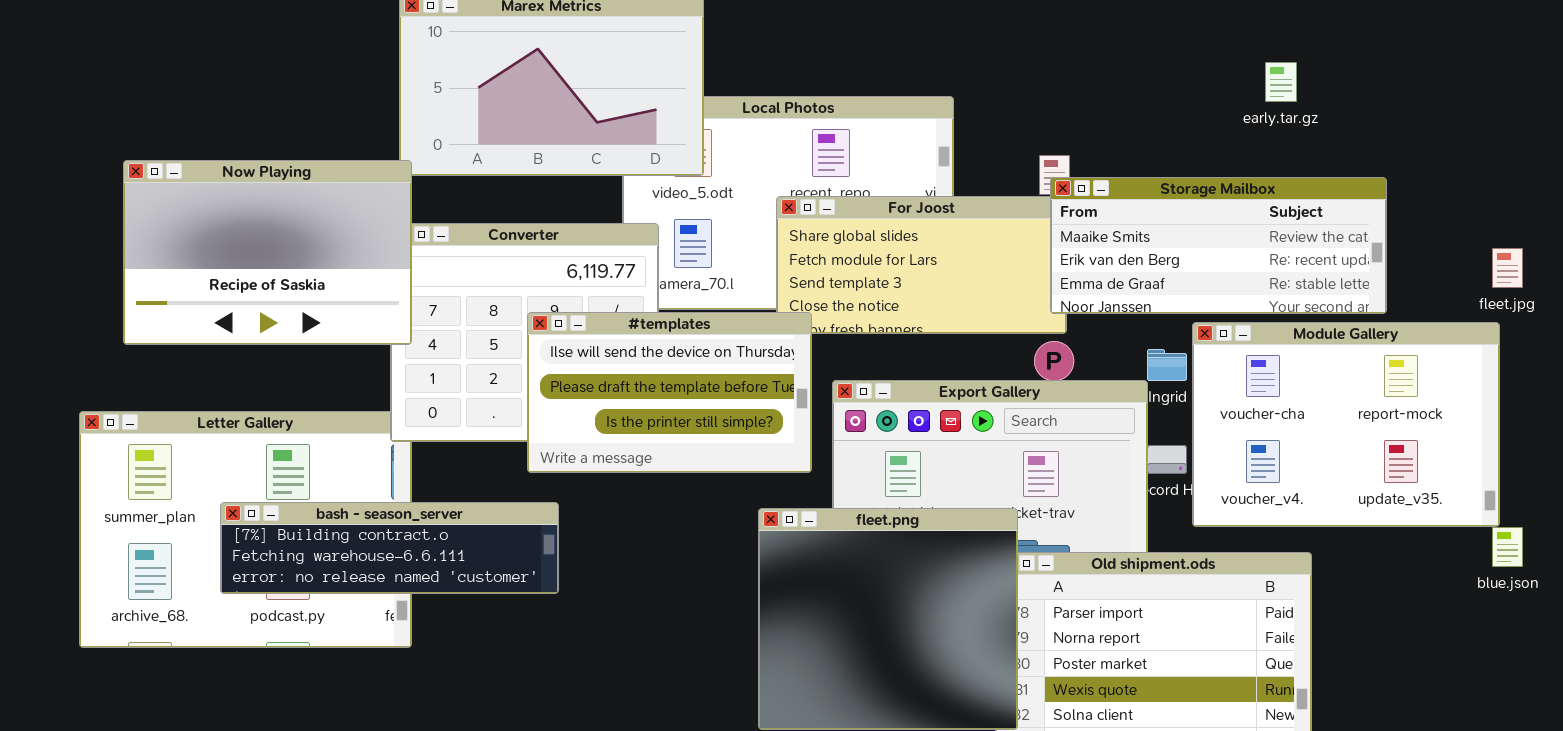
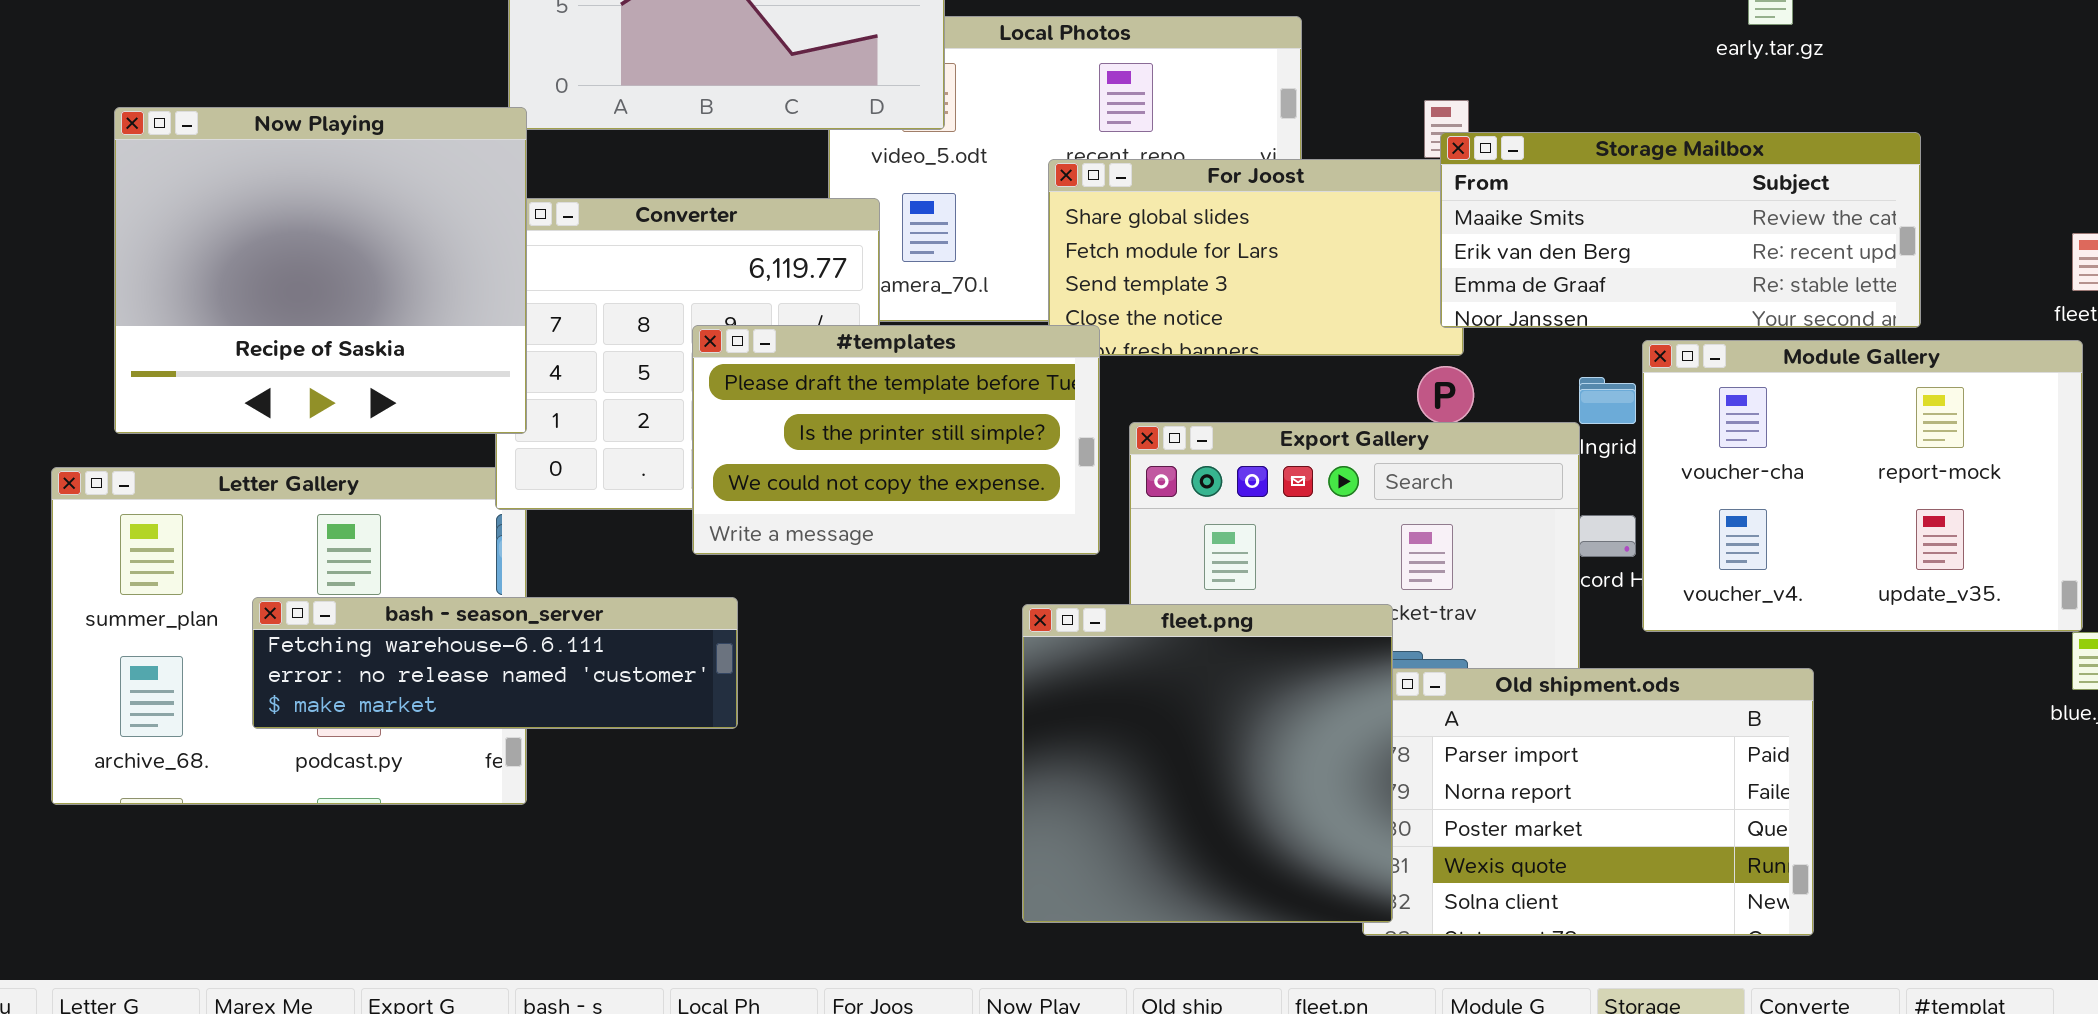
Now Playing: [123,160,412,345] -> [114,107,527,434], resized
#templates: [527,312,812,473] -> [692,325,1100,555], scrolled down 1 row
bash - season_server: [220,502,559,594] -> [252,597,738,729], scrolled down 1 row

